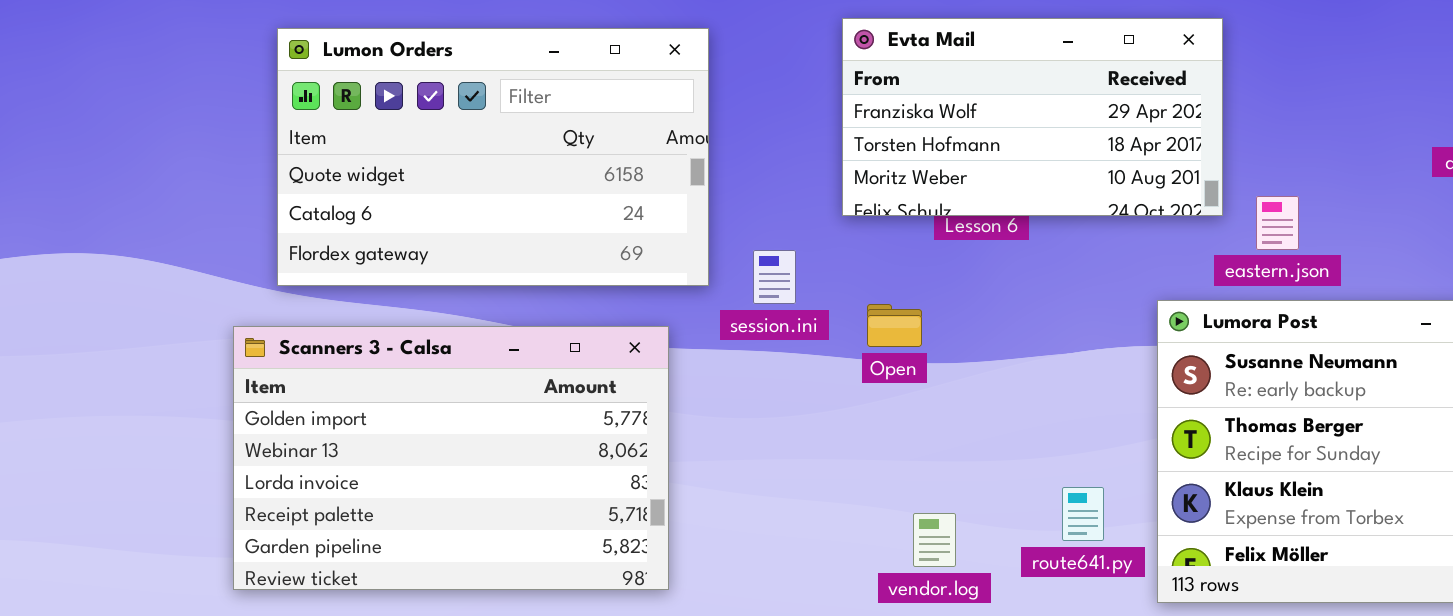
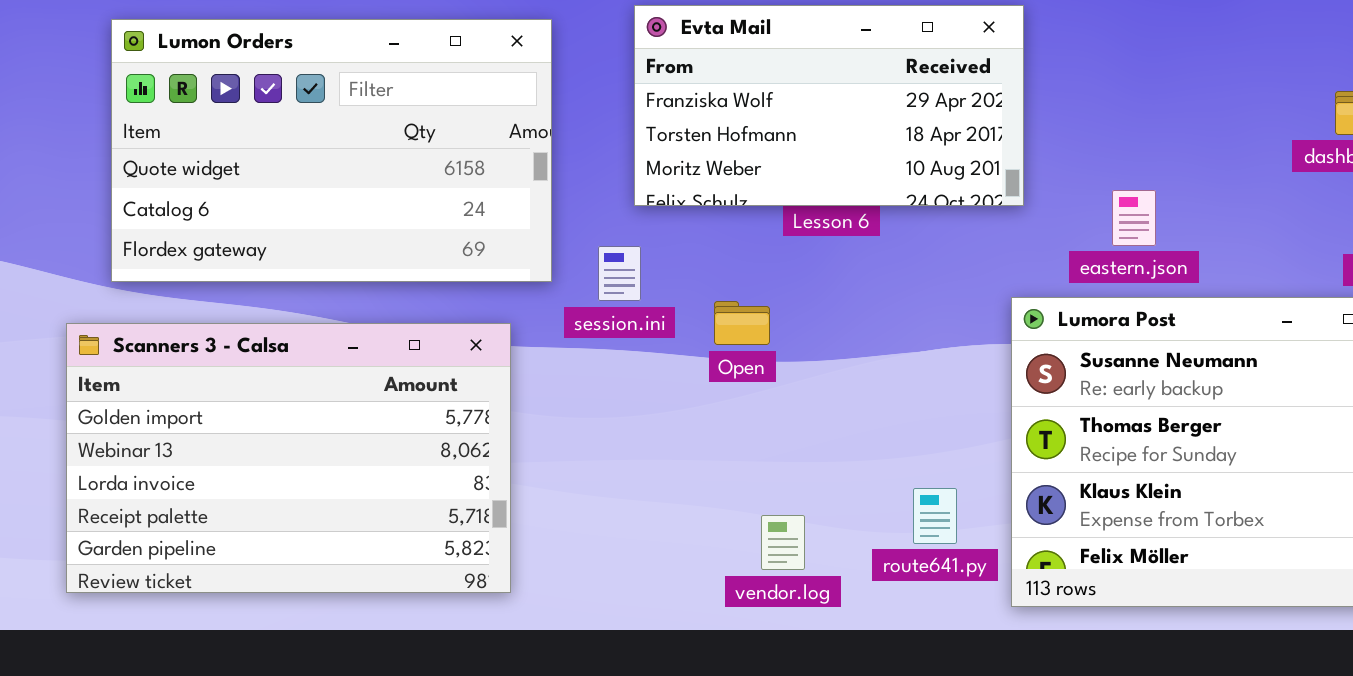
Evta Mail: [842,18,1223,216] -> [634,5,1024,206], moved

